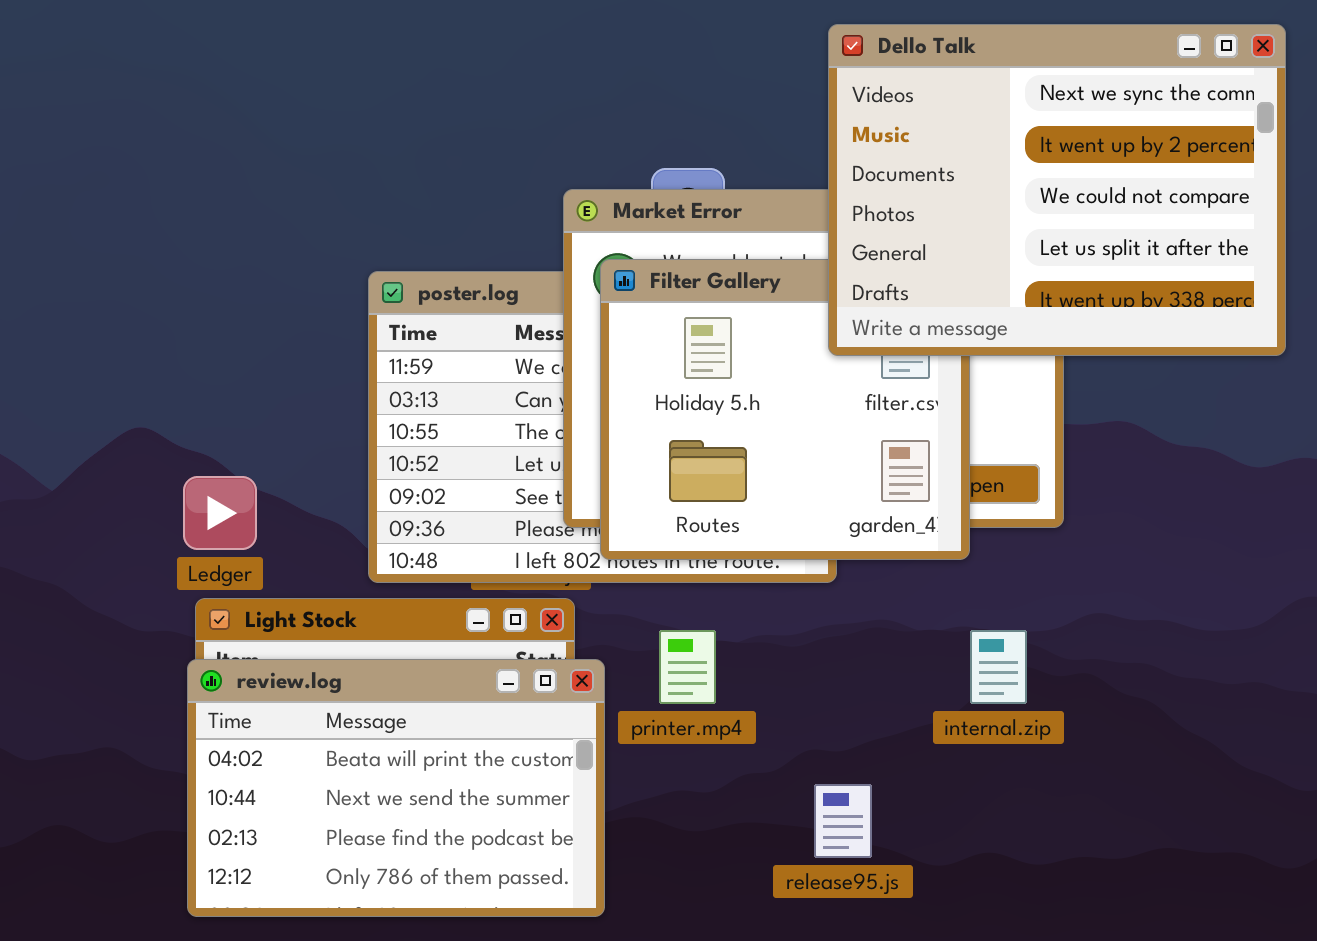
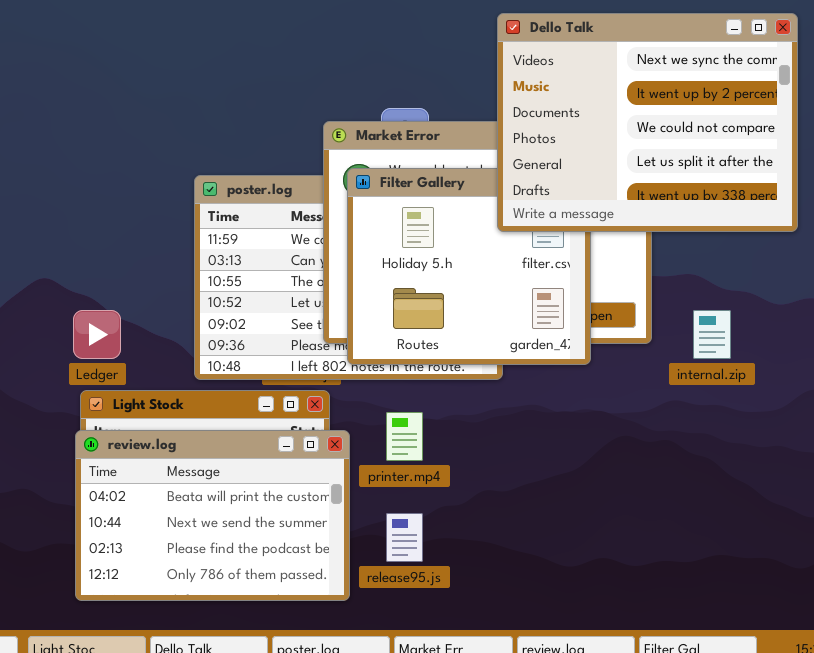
internal.zip: [970,630,1027,704] -> [693,310,731,359], moved
release95.js: [814,784,872,858] -> [386,513,423,562], moved

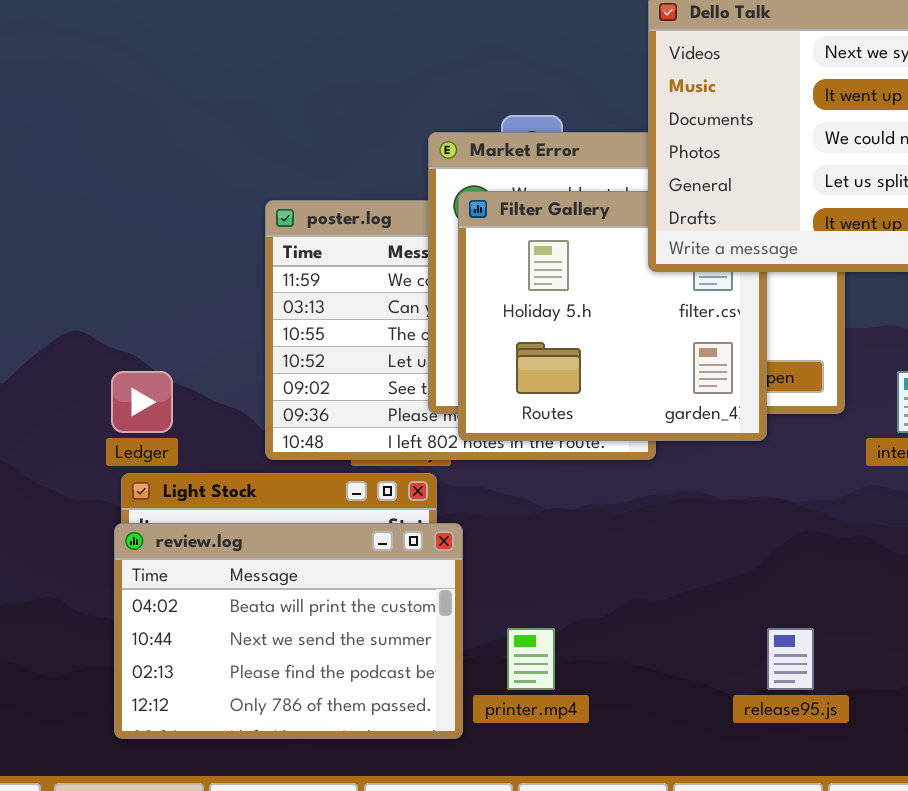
printer.mp4: [386,412,423,461] -> [507,628,555,690], moved
release95.js: [386,513,423,562] -> [767,628,814,690], moved

